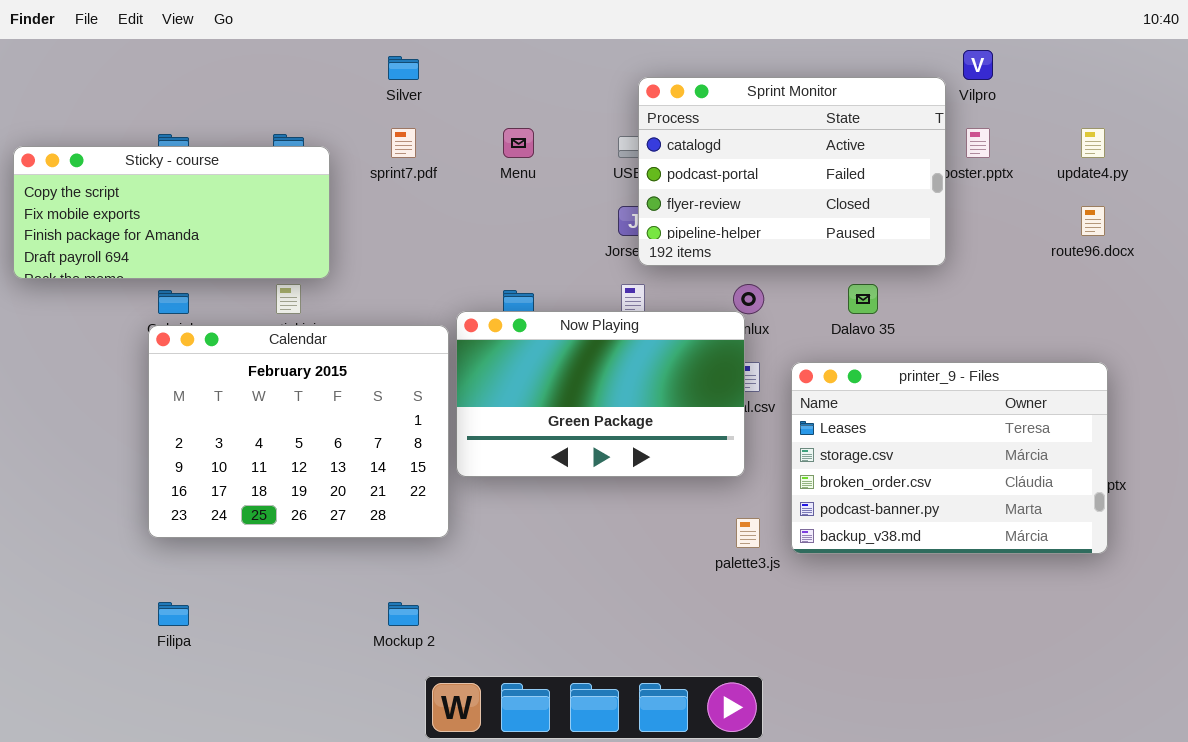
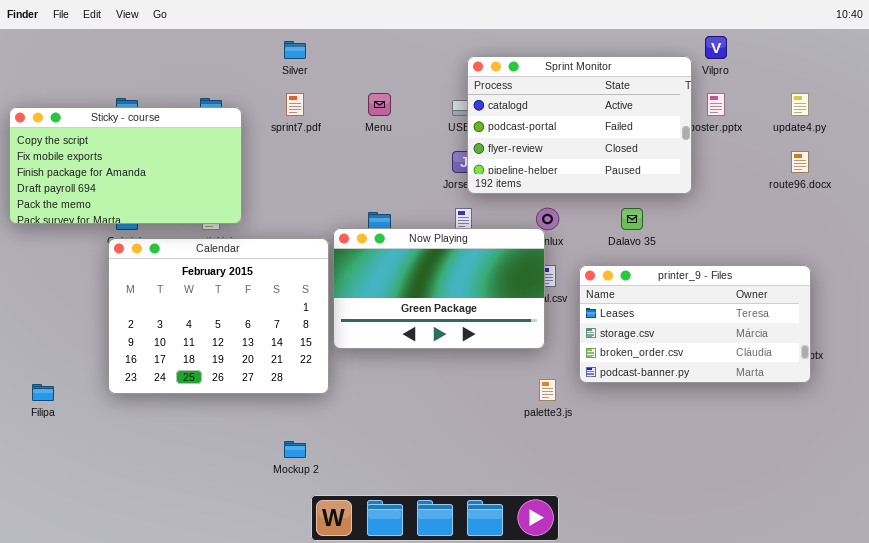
Sticky - course: [13,146,330,279] -> [9,107,242,224], resized
printer_9 - Files: [791,362,1108,554] -> [579,265,811,383], resized
Filipa: [158,602,189,626] -> [32,384,54,401], moved

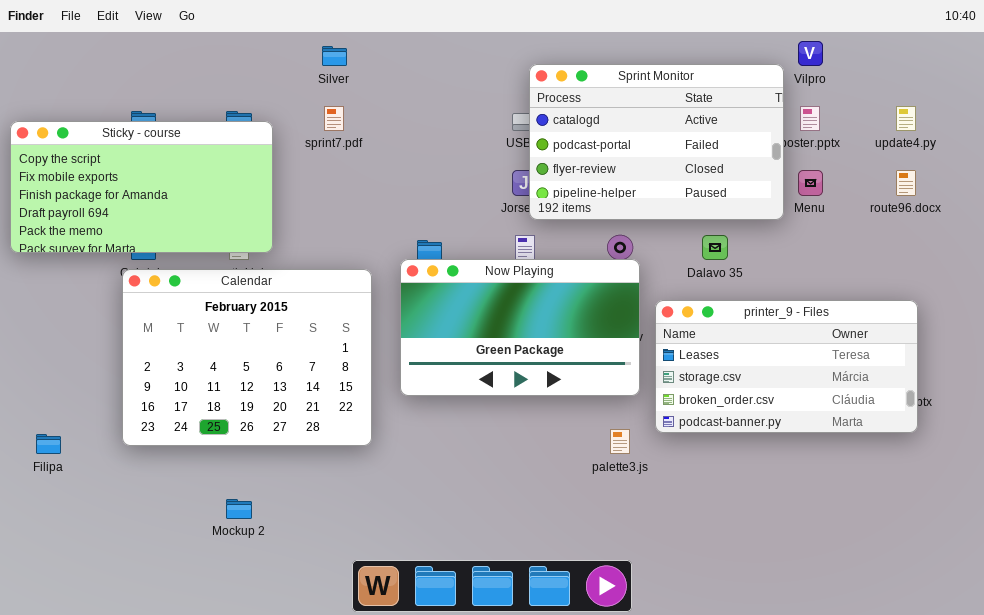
Menu: [368,93,391,116] -> [798,170,823,196], moved
Now Playing: [333,228,545,349] -> [400,259,640,396], moved
Mockup 2: [284,441,306,458] -> [226,499,252,519], moved

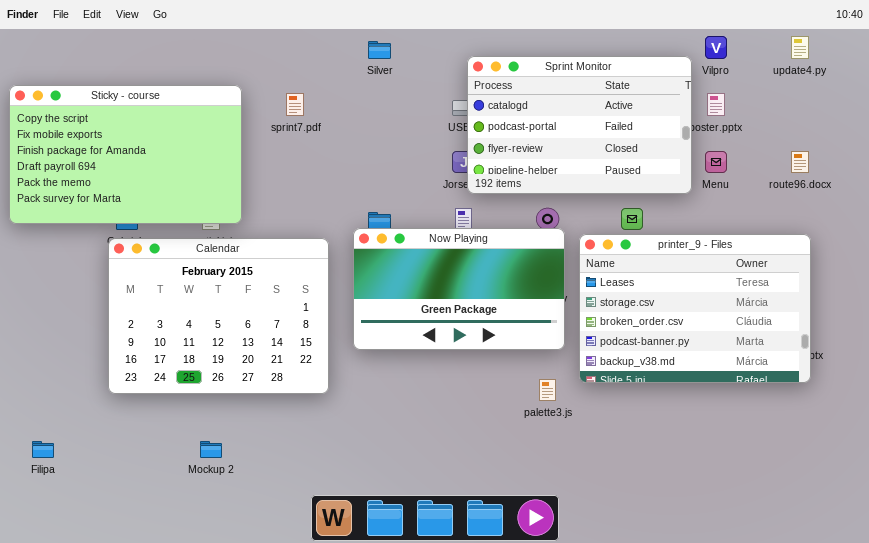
Silver: [322,46,347,66] -> [368,41,391,59], moved
update4.py: [896,106,916,131] -> [791,36,809,59], moved
Sticky - course: [10,121,273,253] -> [9,85,242,224], resized
printer_9 - Files: [655,300,918,433] -> [579,234,811,383], resized
Filipa: [36,434,61,454] -> [32,441,54,458], moved

